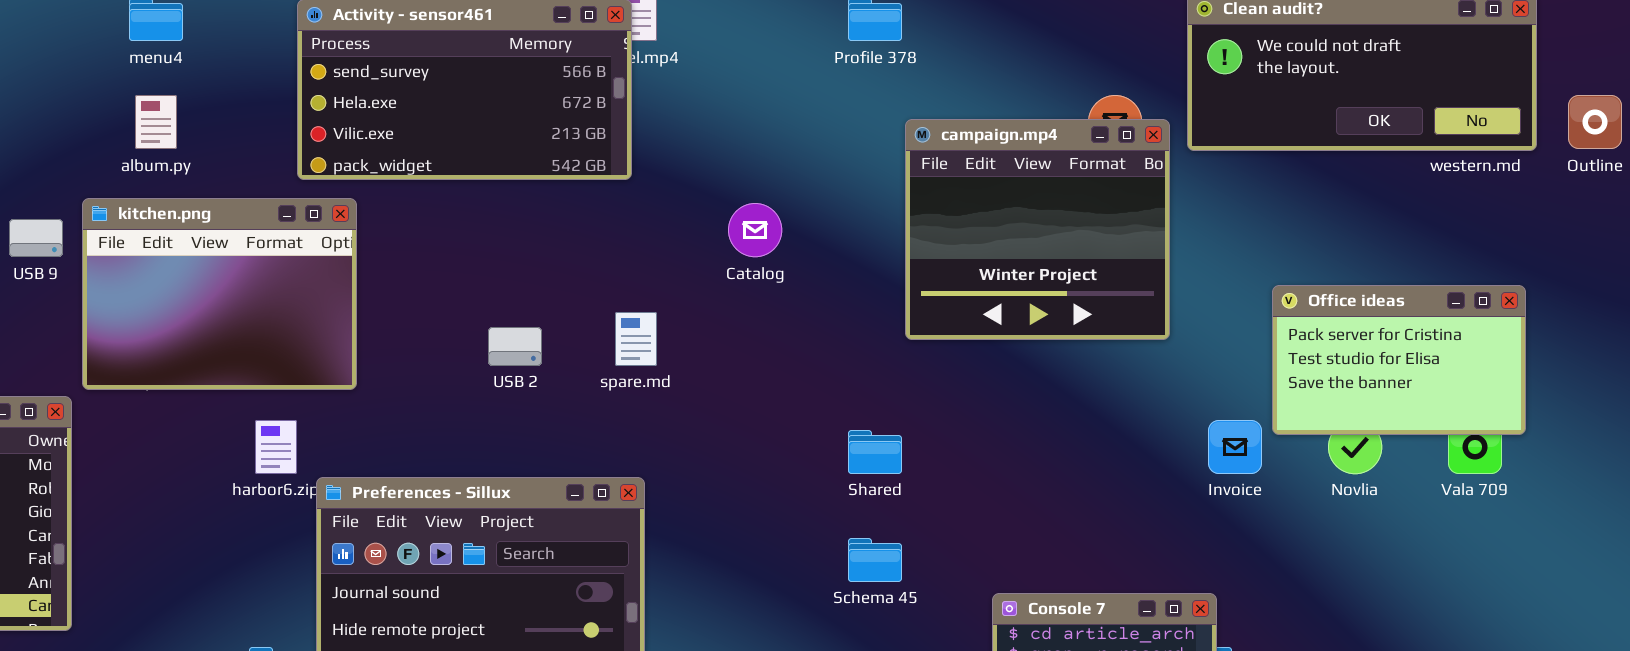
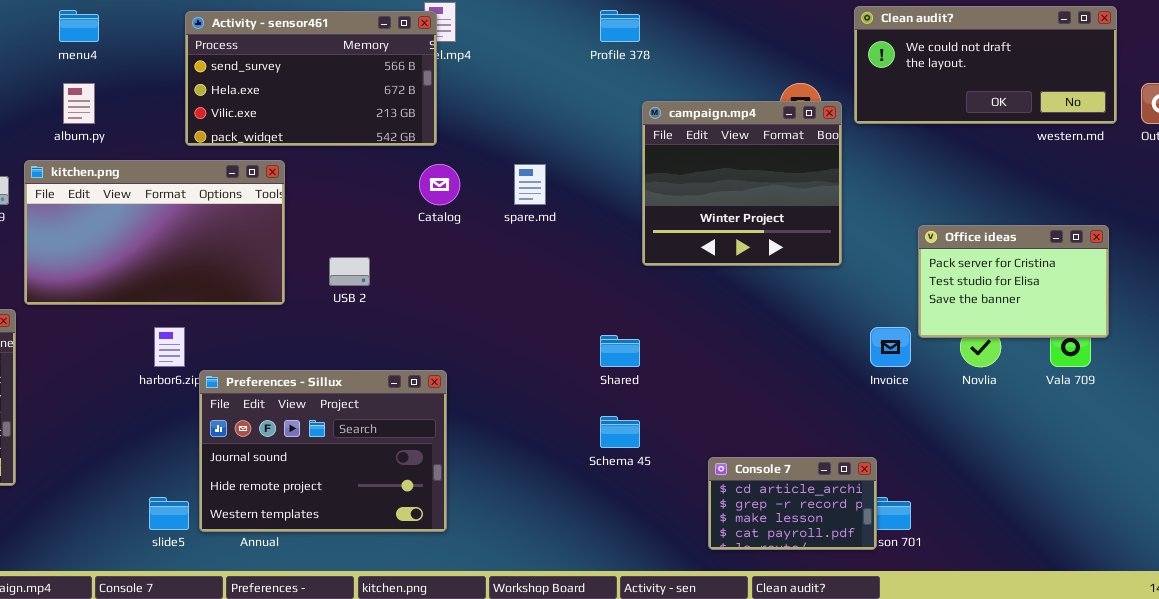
kitchen.png: [82,198,357,390] -> [24,160,285,305], resized
Catalog: [728,203,782,257] -> [419,164,460,205], moved
spare.md: [615,312,657,366] -> [514,164,546,205], moved

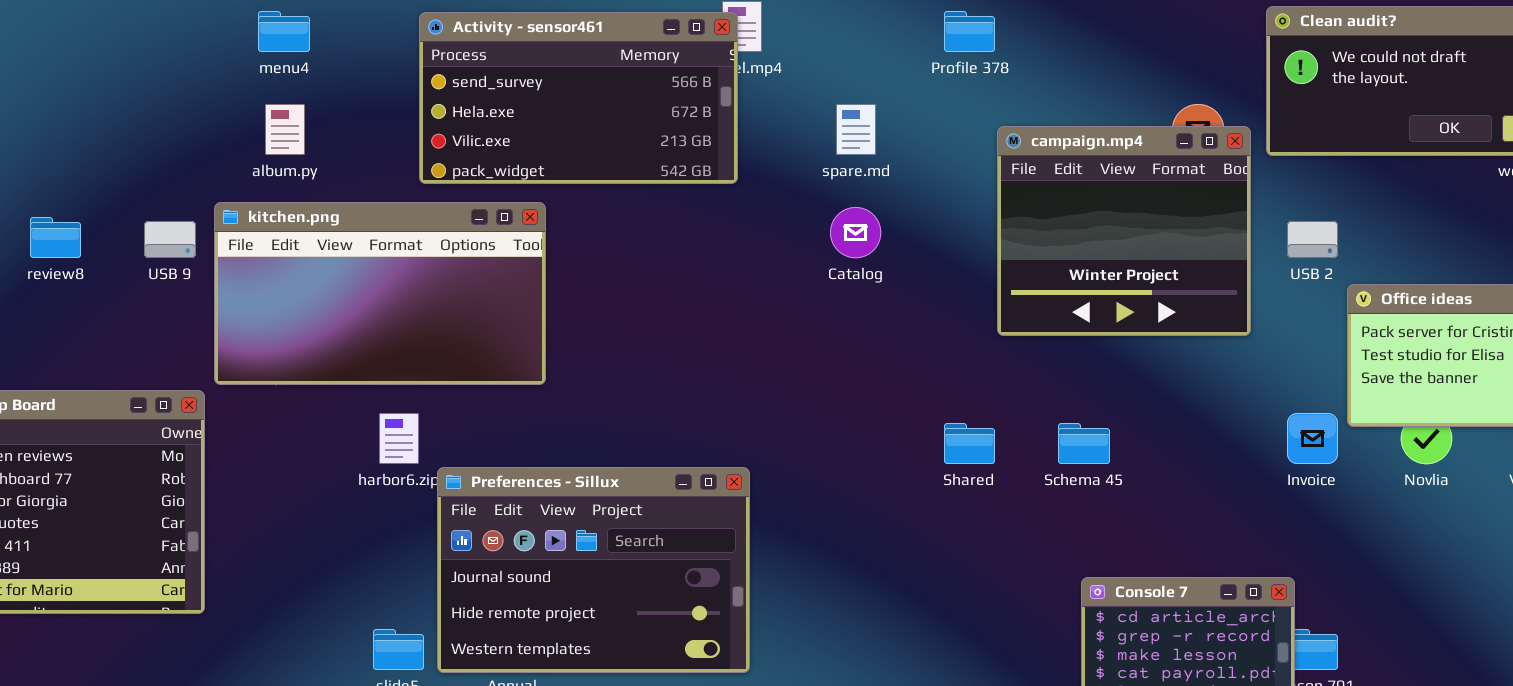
Catalog: [419,164,460,205] -> [830,207,881,258], moved
spare.md: [514,164,546,205] -> [836,104,876,155], moved
USB 2: [329,257,370,286] -> [1287,221,1338,258], moved
Schema 45: [600,416,640,448] -> [1058,423,1110,464], moved

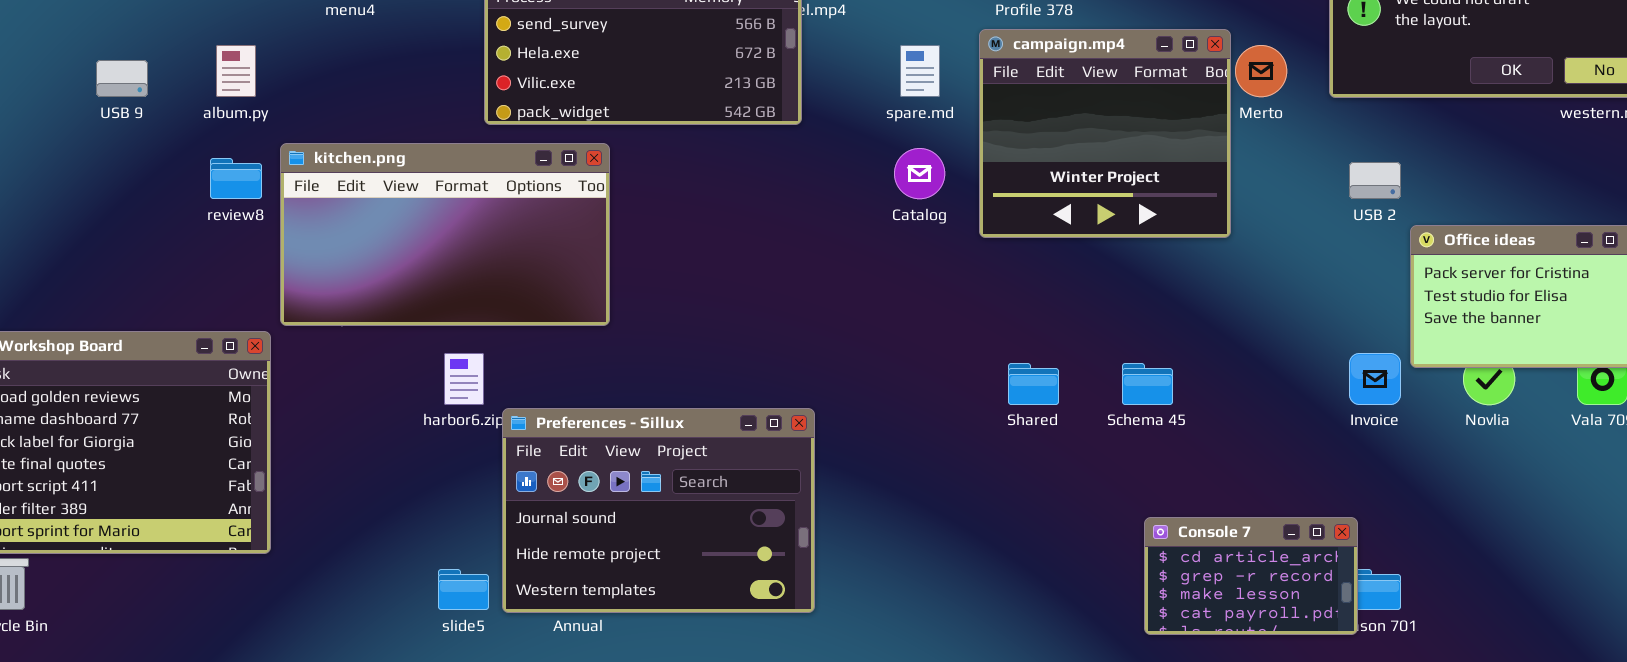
album.py: [265,104,305,155] -> [216,45,256,97], moved
campaign.mp4: [997,126,1251,336] -> [979,29,1231,238], moved
review8: [30,217,81,258] -> [210,158,262,199], moved
USB 9: [144,221,196,258] -> [96,60,148,97], moved

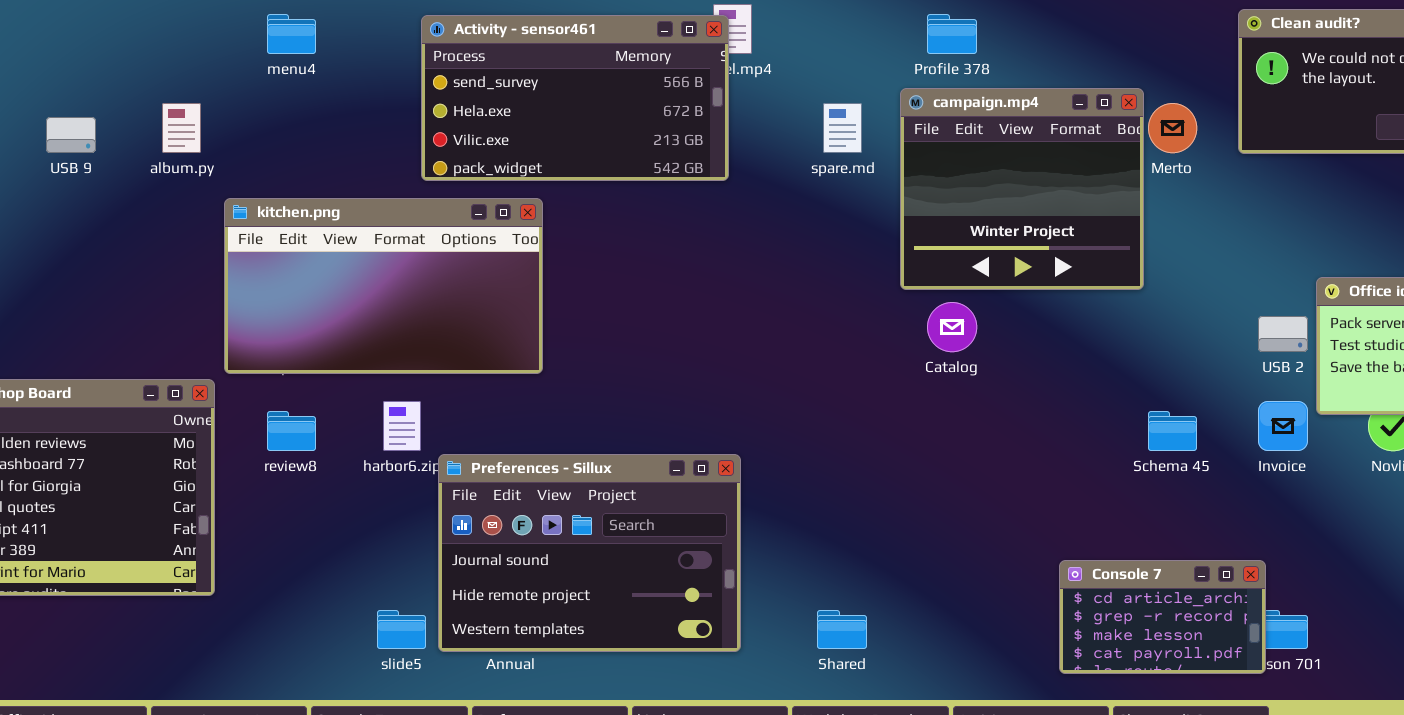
Catalog: [894,148,945,199] -> [927,302,977,352], moved
review8: [210,158,262,199] -> [267,411,316,451], moved
USB 2: [1349,162,1401,199] -> [1258,316,1308,352], moved
Shared: [1008,363,1059,405] -> [817,610,867,649], moved
Schema 45: [1122,363,1173,405] -> [1148,411,1197,451], moved

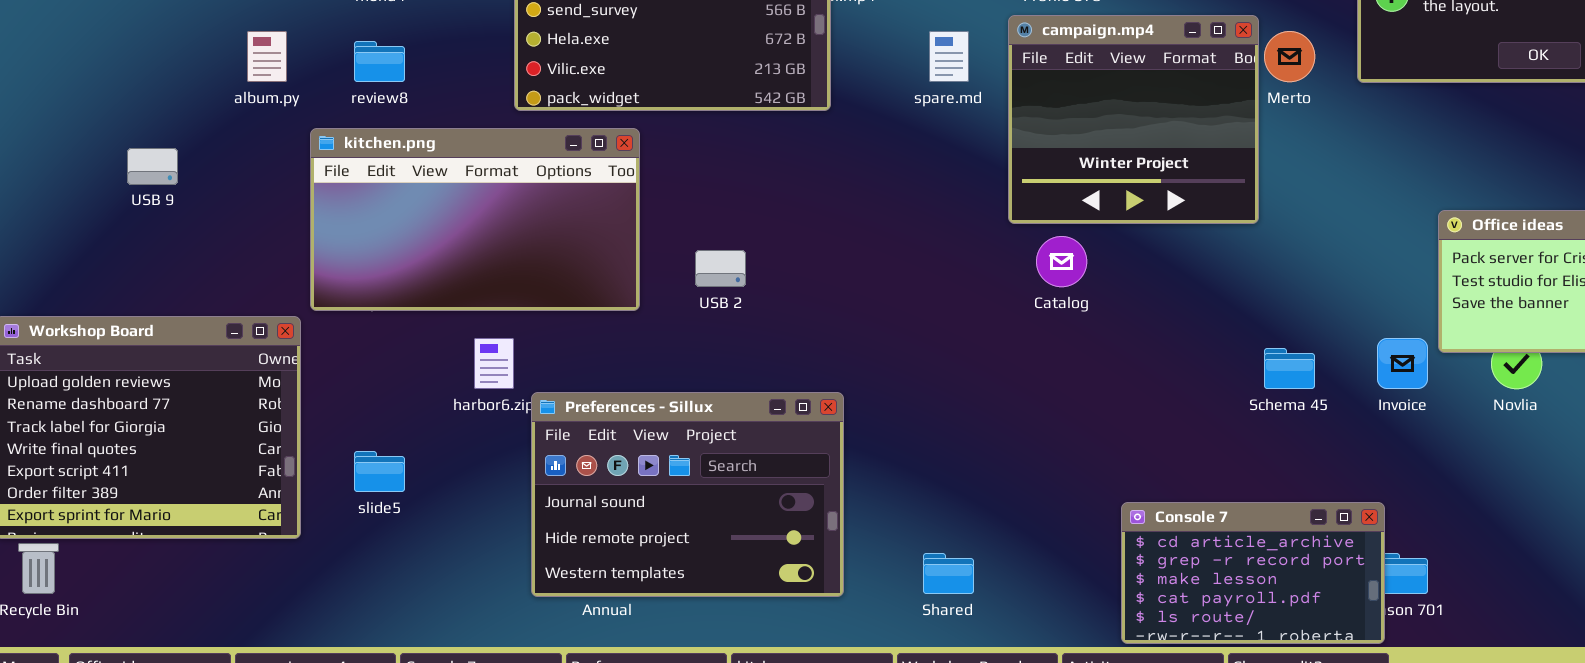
USB 9: [46,117,96,153] -> [127,148,178,185], moved
USB 2: [1258,316,1308,352] -> [695,250,746,287], moved
review8: [267,411,316,451] -> [354,41,405,82], moved
Console 7: [1059,560,1266,674] -> [1121,502,1385,644], resized
slide5: [377,610,426,649] -> [354,451,405,492], moved

